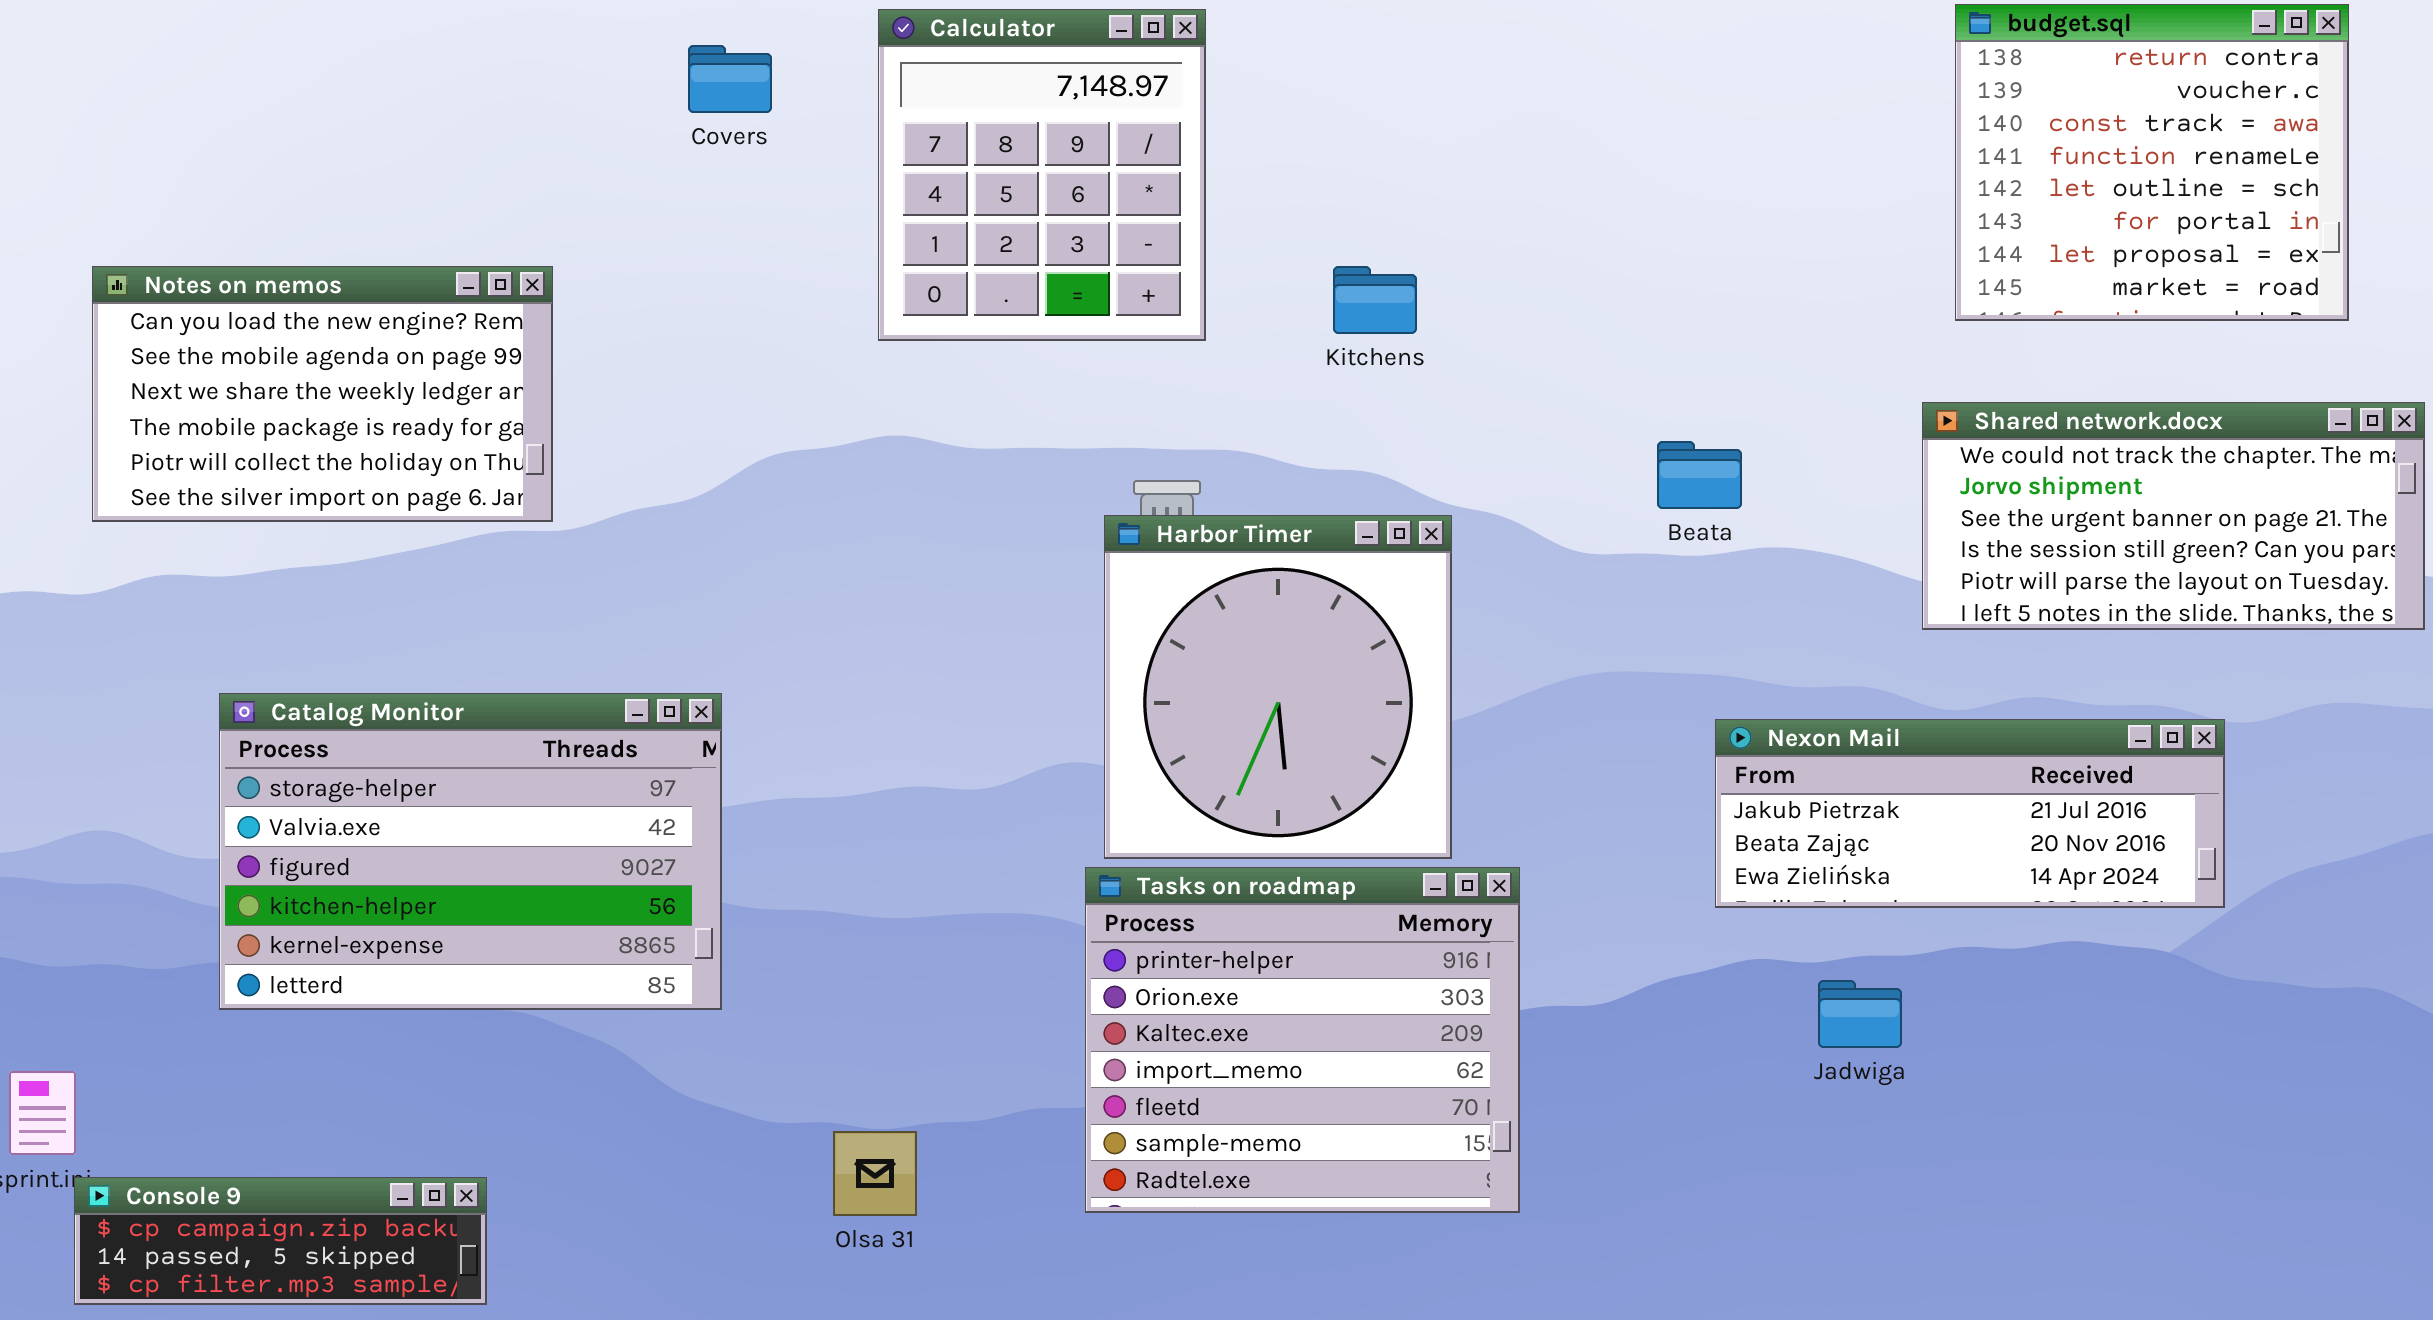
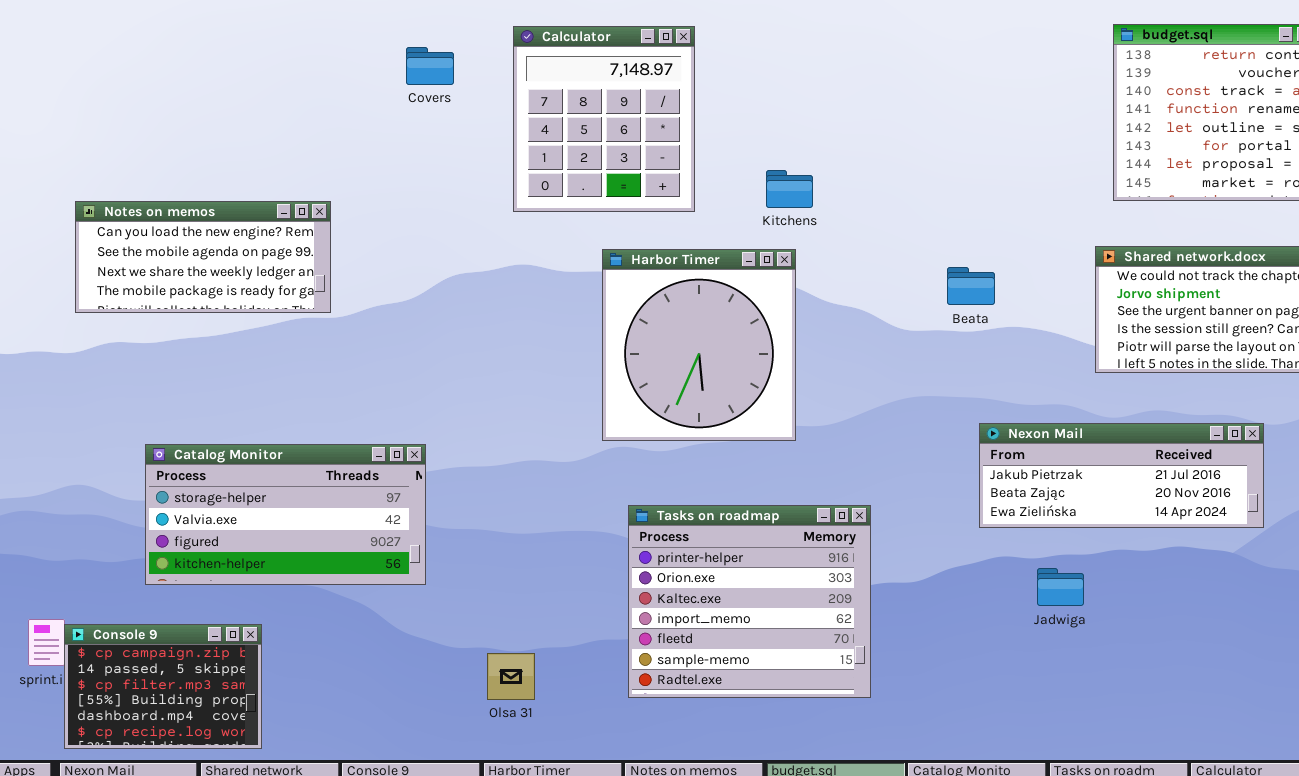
Notes on memos: [92,266,553,522] -> [75,201,331,313], resized
Harbor Timer: [1104,515,1452,859] -> [602,249,796,441], moved
Catalog Monitor: [219,693,722,1010] -> [145,444,426,585], resized
Console 9: [74,1177,487,1305] -> [64,624,262,749], resized

